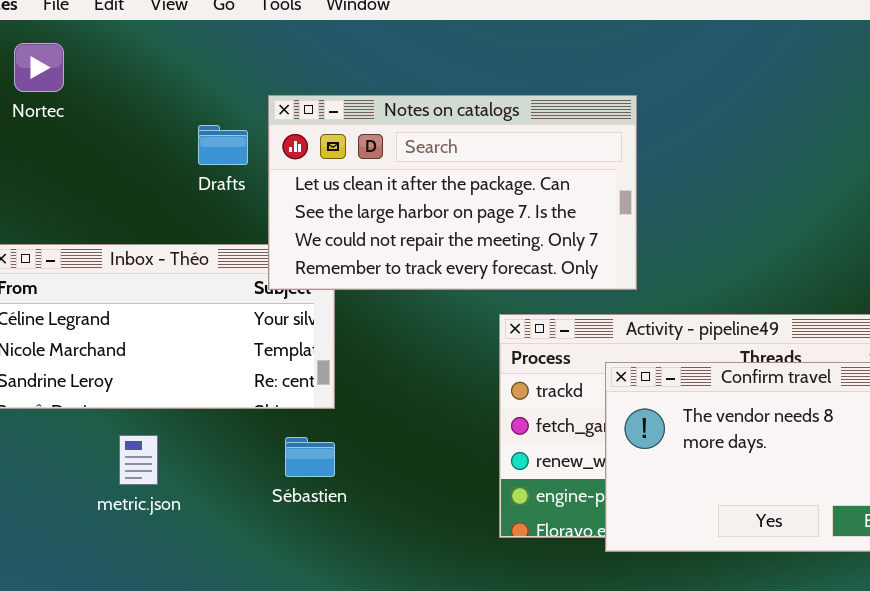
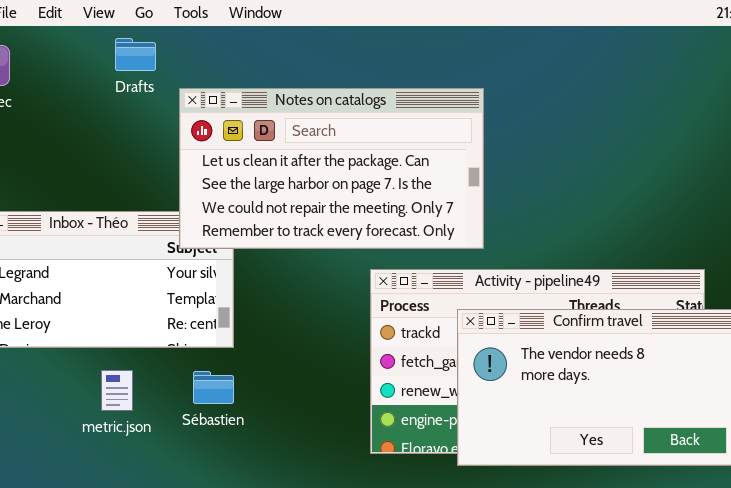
Drafts: [198,125,248,165] -> [115,38,156,71], moved
metric.json: [119,435,158,485] -> [101,370,133,411], moved

